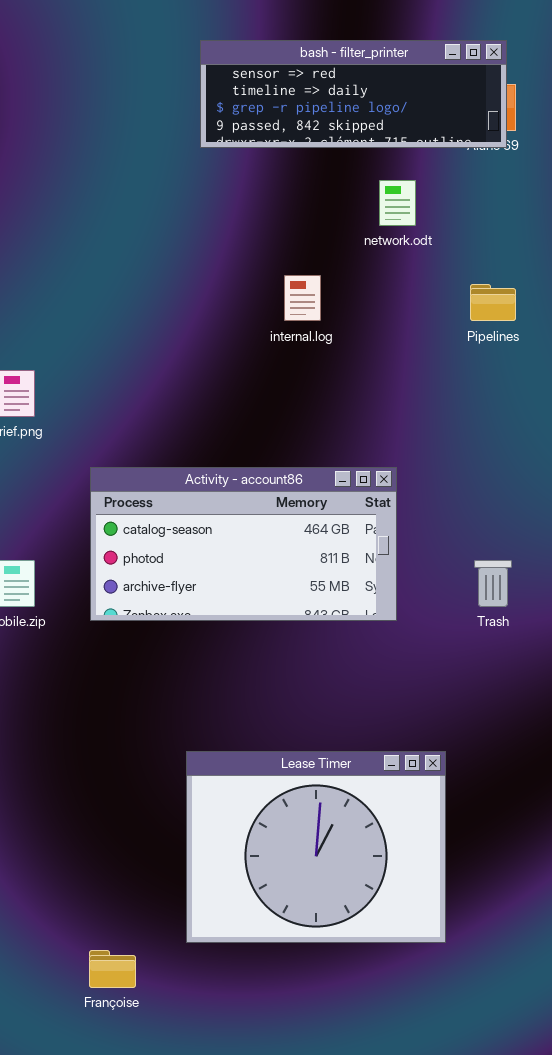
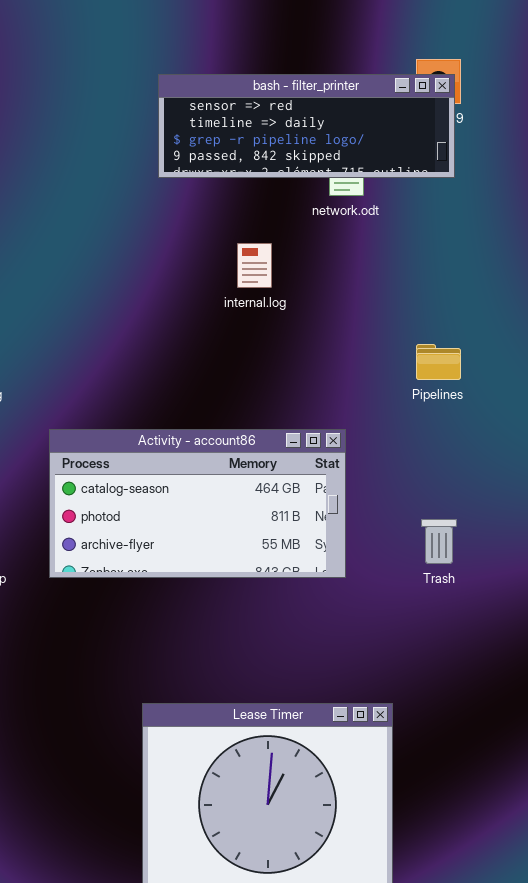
bash - filter_printer: [200,40,507,148] -> [158,74,455,178], moved
Pipelines: [470,284,516,321] -> [416,344,461,380], moved

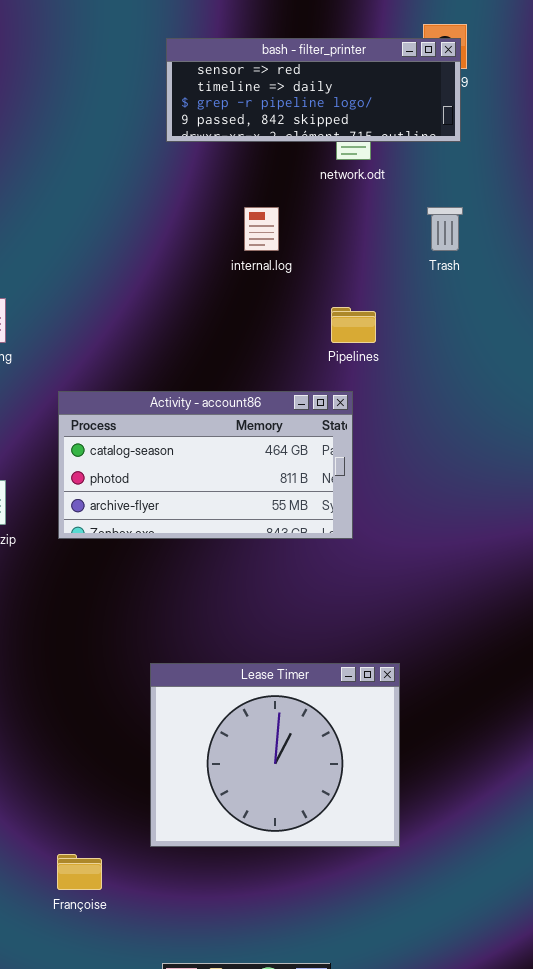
Pipelines: [416,344,461,380] -> [331,307,376,343], moved
Trash: [421,519,457,564] -> [427,207,463,251], moved

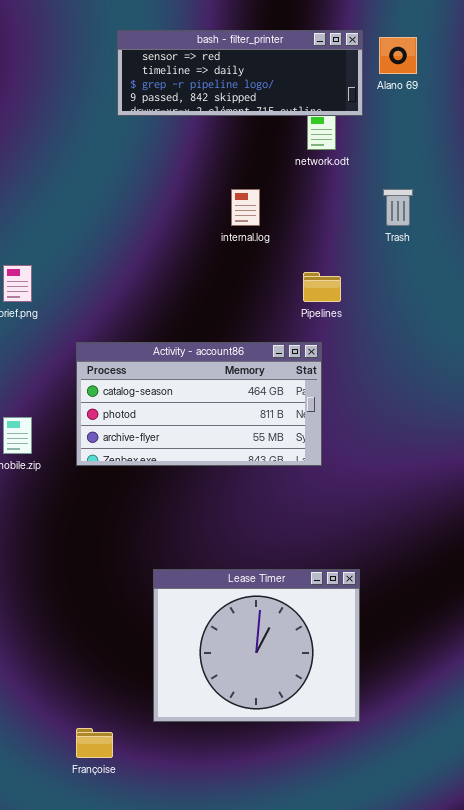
bash - filter_printer: [166,38,461,142] -> [117,30,363,116], moved

